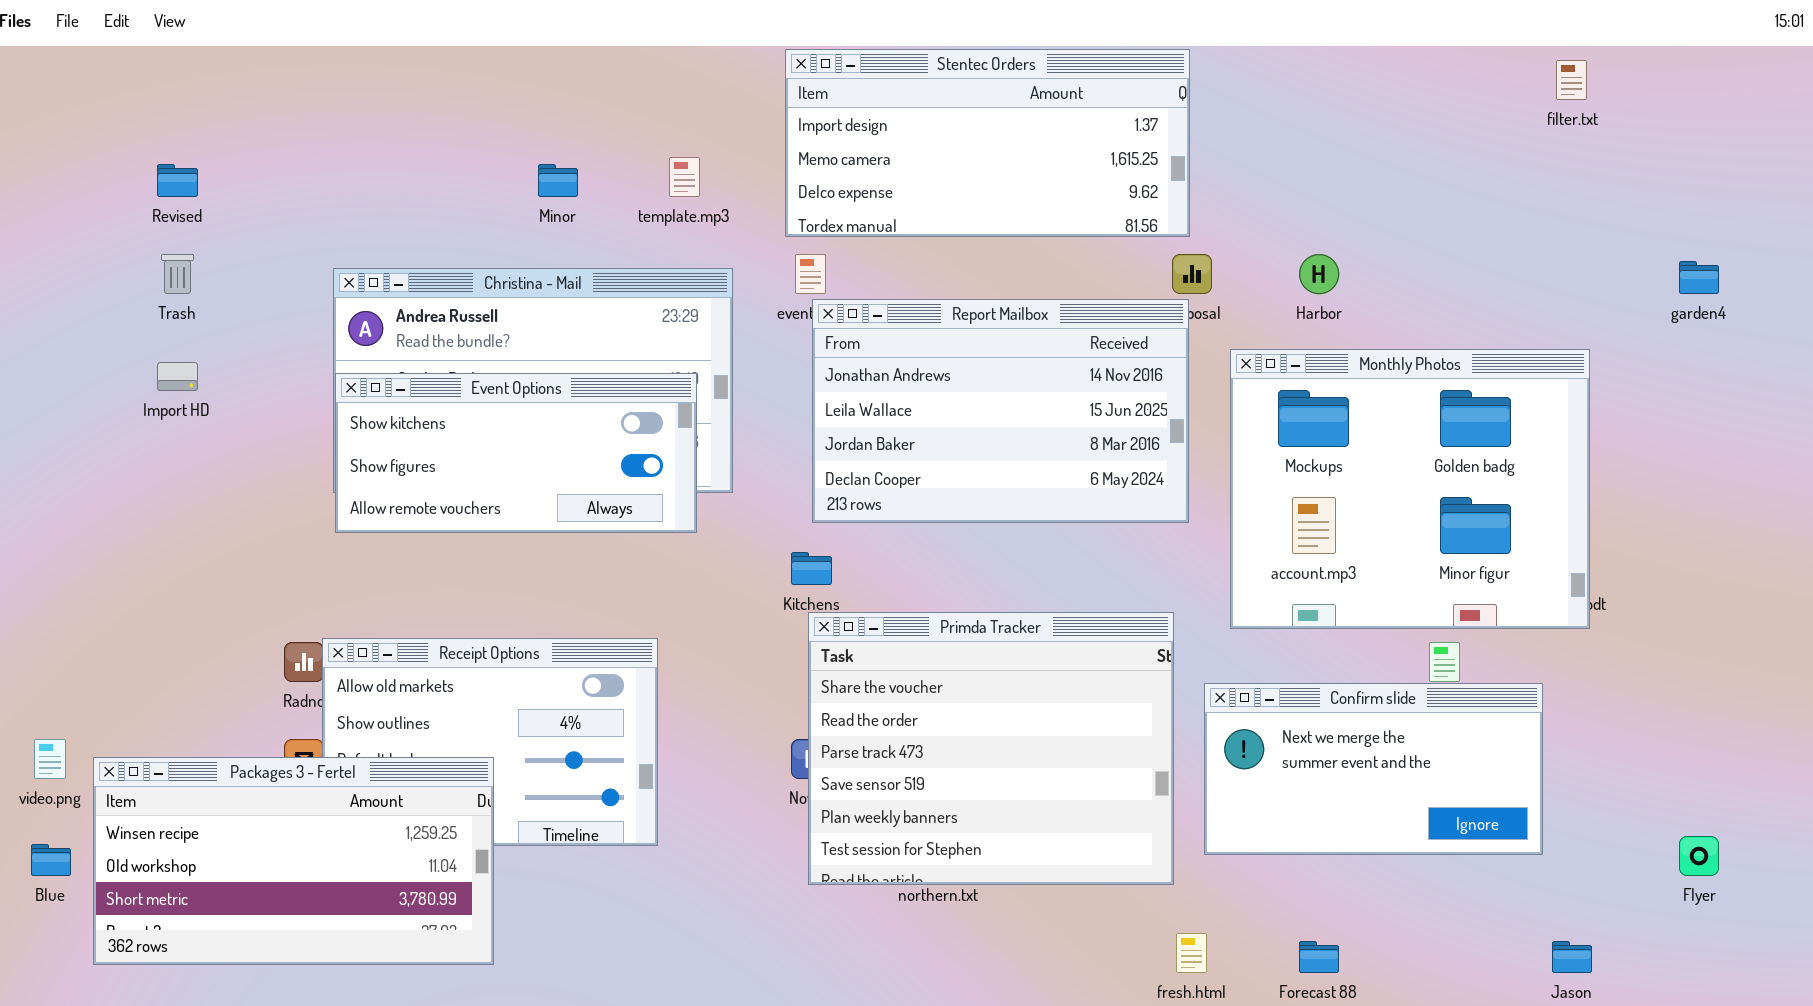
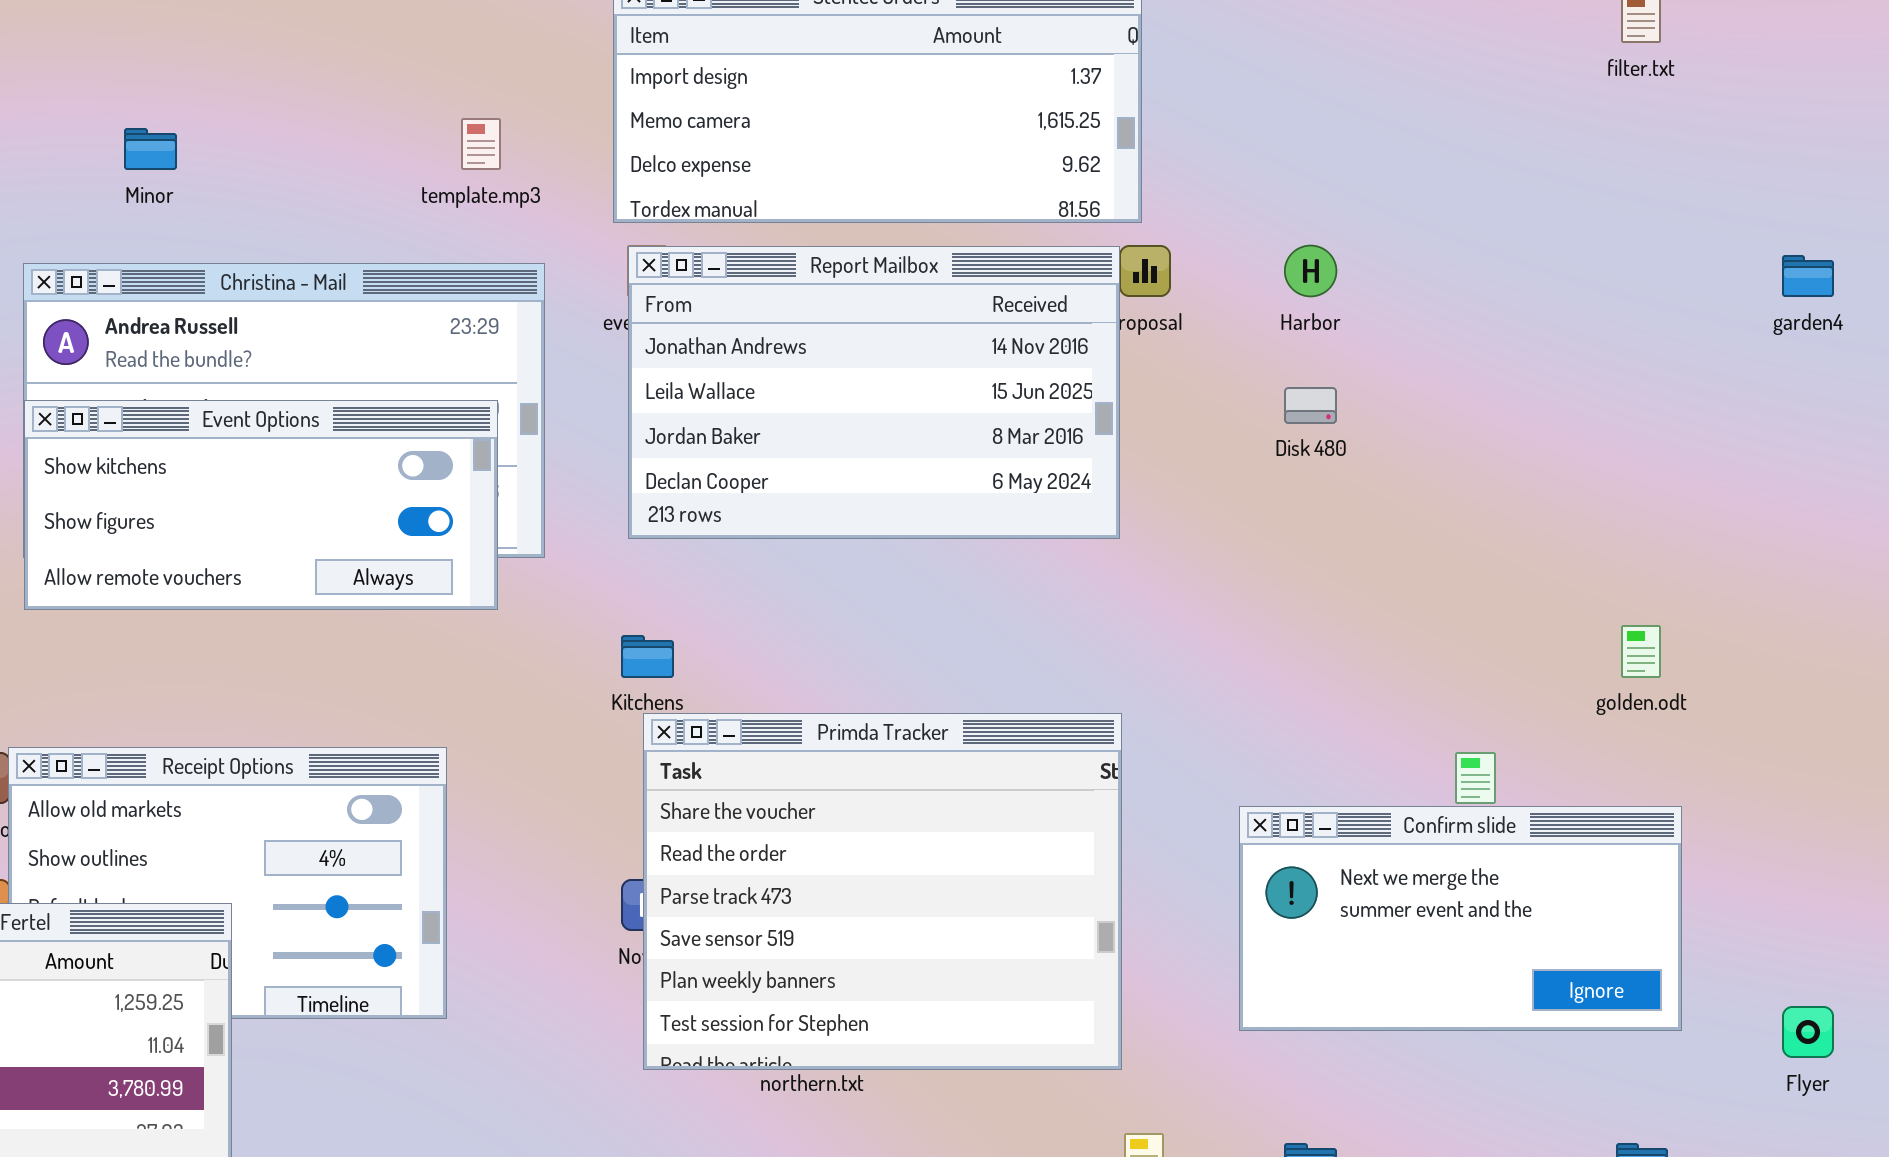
Minor: [538,164,578,197] -> [124,128,177,170], moved
Report Mailbox: [812,299,1189,523] -> [628,246,1120,539], moved
Monthly Photos: [1230,349,1590,629] -> none, closed
Confirm slide: [1204,683,1543,855] -> [1239,806,1682,1031], moved

